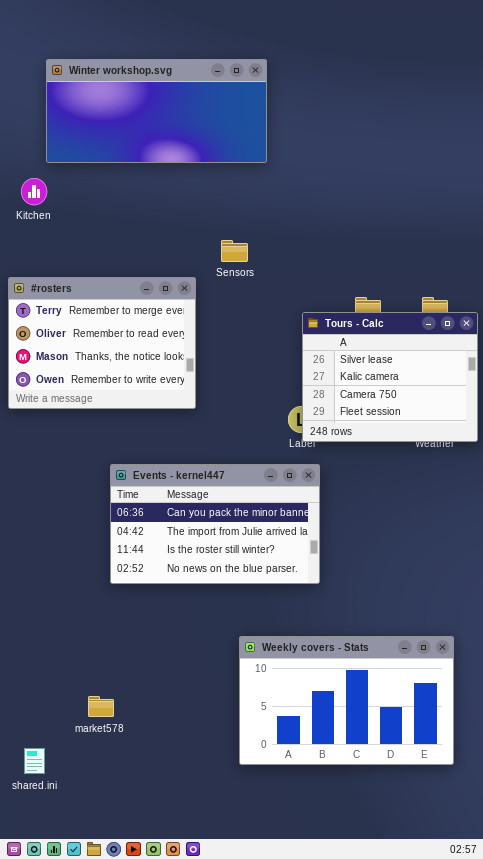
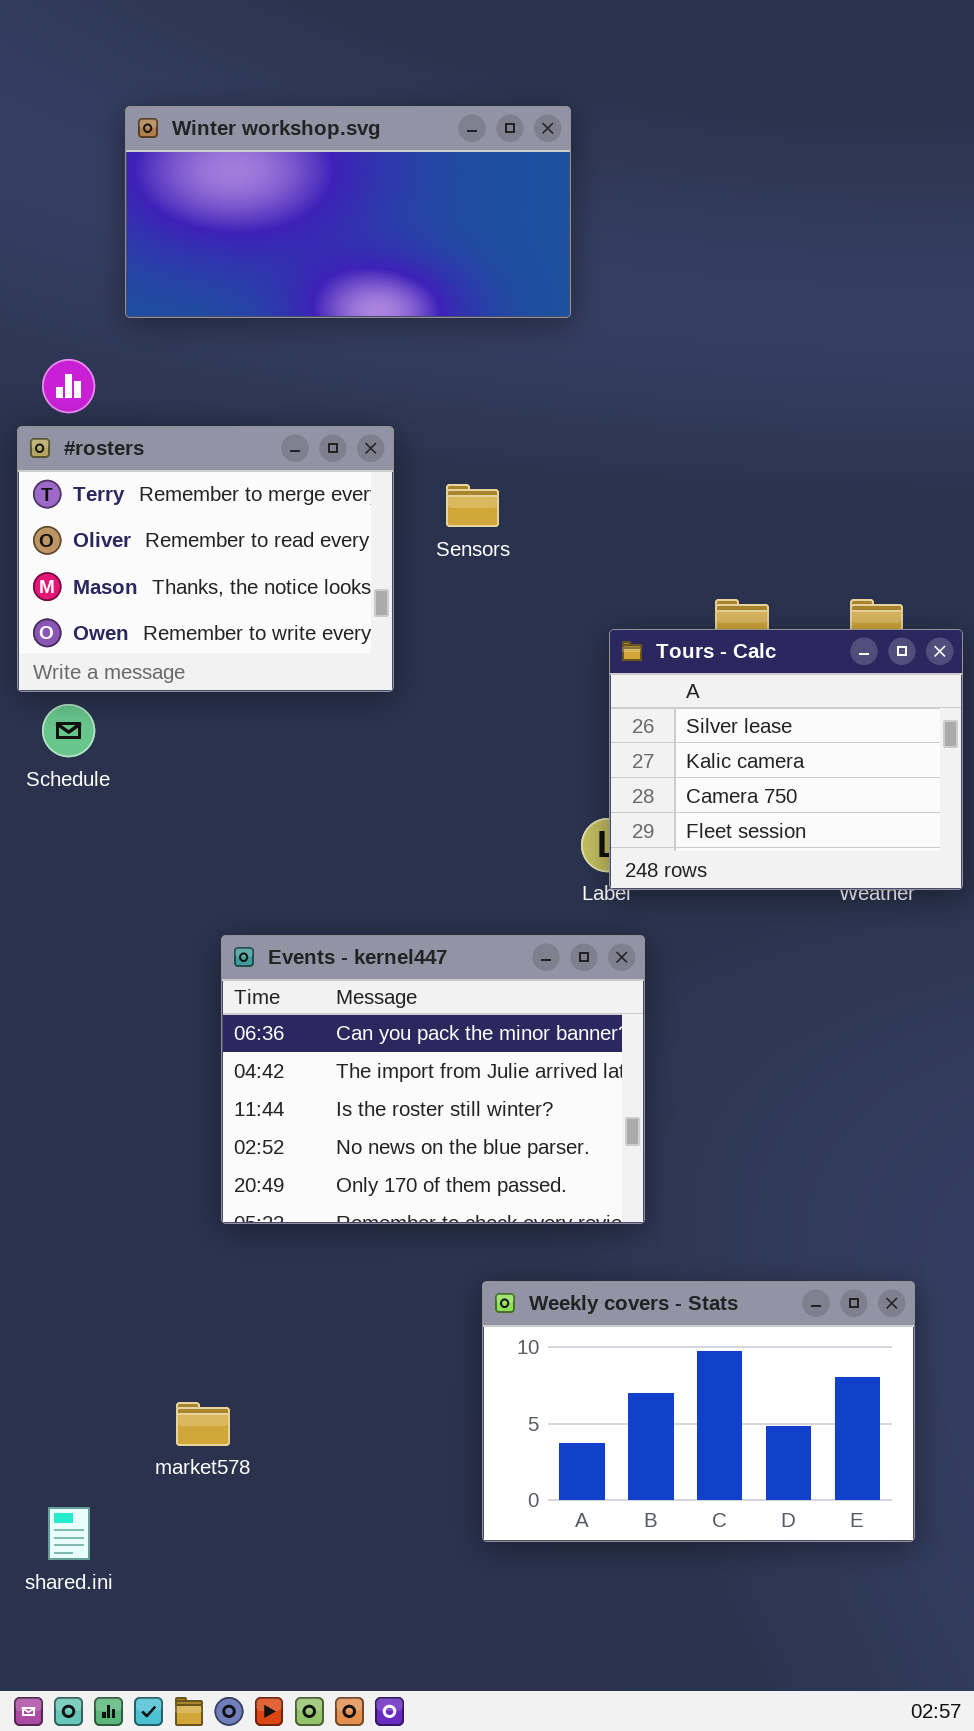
Winter workshop.svg: [46,59,267,163] -> [125,106,571,318], moved
#rosters: [8,277,196,409] -> [17,426,394,692], moved
Events - kernel447: [110,464,320,584] -> [221,935,645,1224], resized

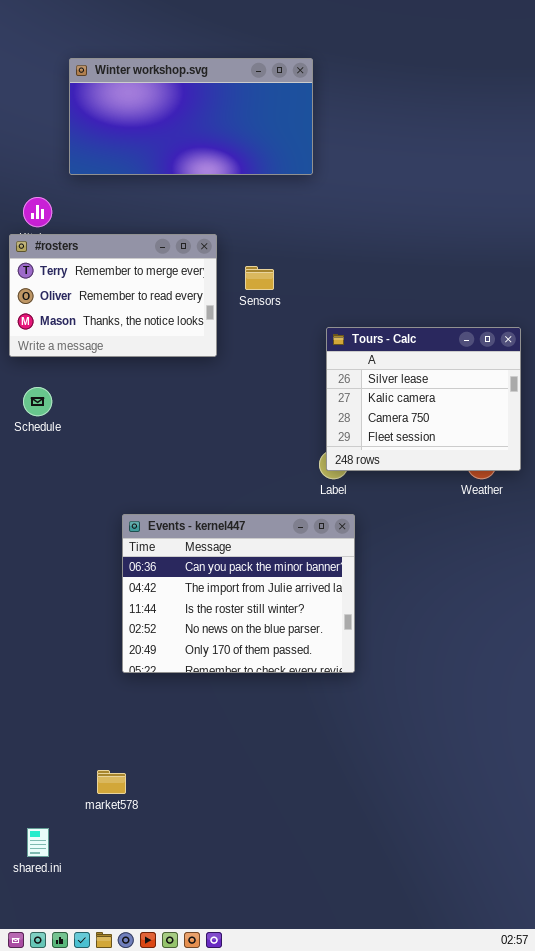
#rosters: [17,426,394,692] -> [9,234,217,357], resized
Tours - Calc: [609,629,963,890] -> [326,327,521,471], moved
Weekly covers - Stats: [482,1281,915,1542] -> none, closed

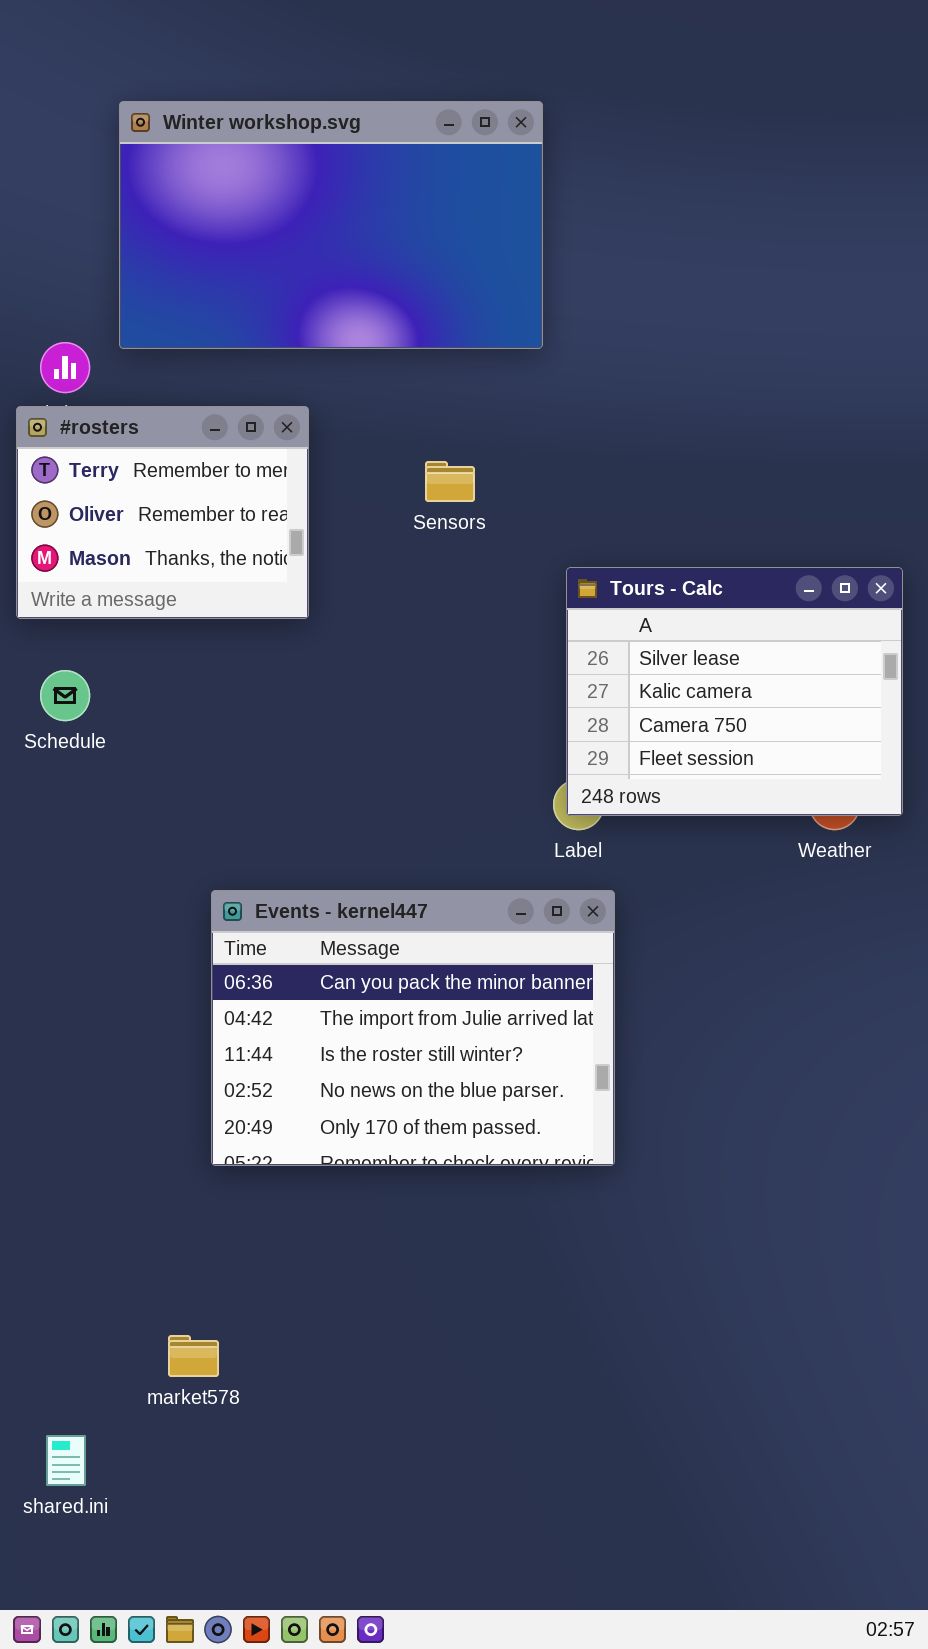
Winter workshop.svg: [69,58,313,175] -> [119,101,543,349], resized
#rosters: [9,234,217,357] -> [16,406,309,619], resized

